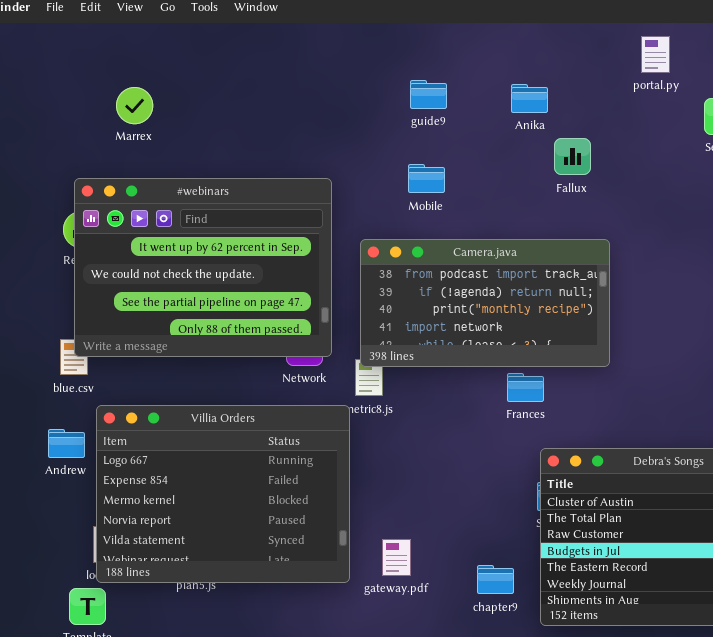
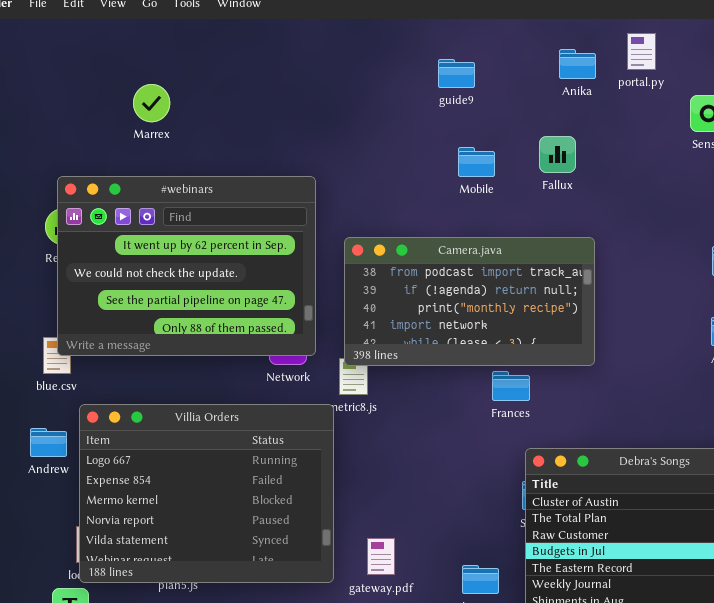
guide9: [410,80,447,109] -> [438,59,475,88], moved
Anika: [511,84,548,113] -> [559,49,596,79], moved
Marrex: [116,87,153,124] -> [133,84,170,122], moved
Mobile: [408,164,445,193] -> [458,147,495,177], moved

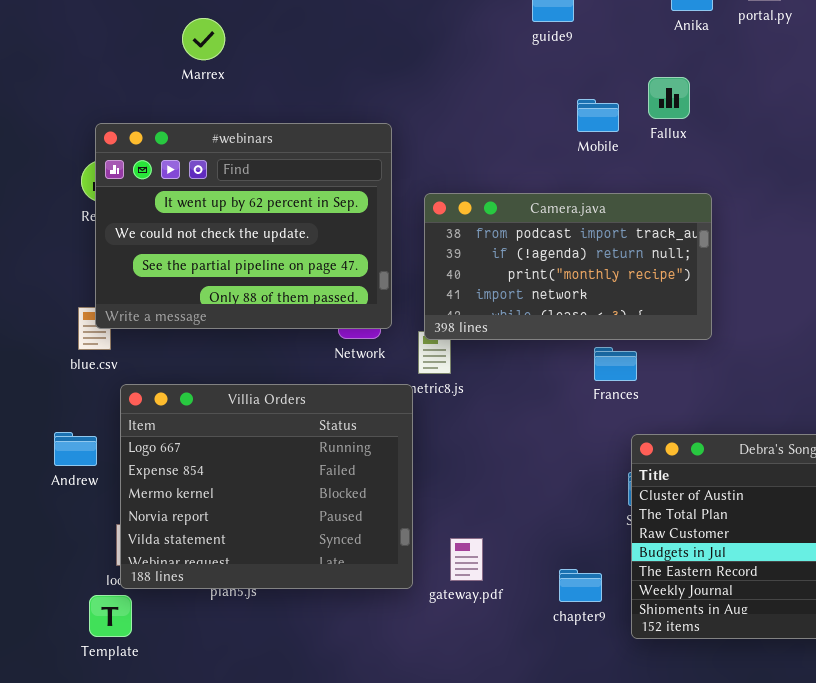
Mobile: [458,147,495,177] -> [577,99,619,132], moved
Andrew: [30,428,67,457] -> [54,432,97,466], moved

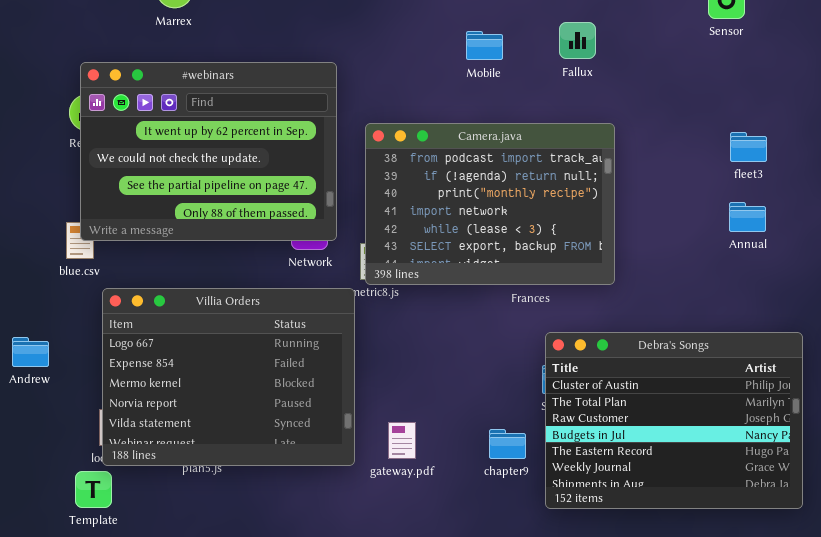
Mobile: [577,99,619,132] -> [466,31,503,60], moved
Camera.java: [424,193,712,340] -> [365,123,615,285], resized
Andrew: [54,432,97,466] -> [12,337,49,367], moved
chapter9: [559,569,602,602] -> [489,429,526,459], moved

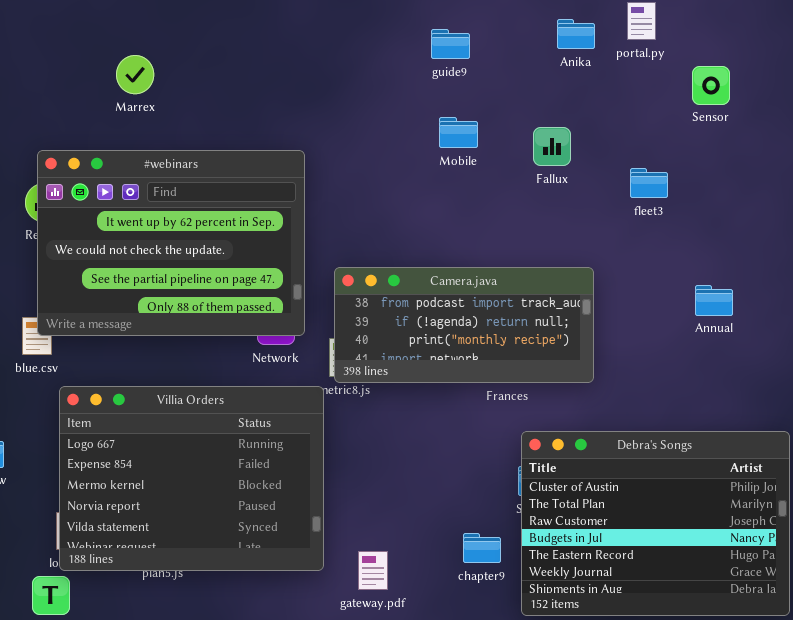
Fallux: [559,22,596,59] -> [533,127,571,166], moved
Camera.java: [365,123,615,285] -> [334,267,594,383], resized
fleet3: [730,132,767,162] -> [630,168,668,198], moved
Annual: [729,202,766,232] -> [695,285,733,316], moved
gateway.pdf: [388,422,416,459] -> [358,551,388,590], moved

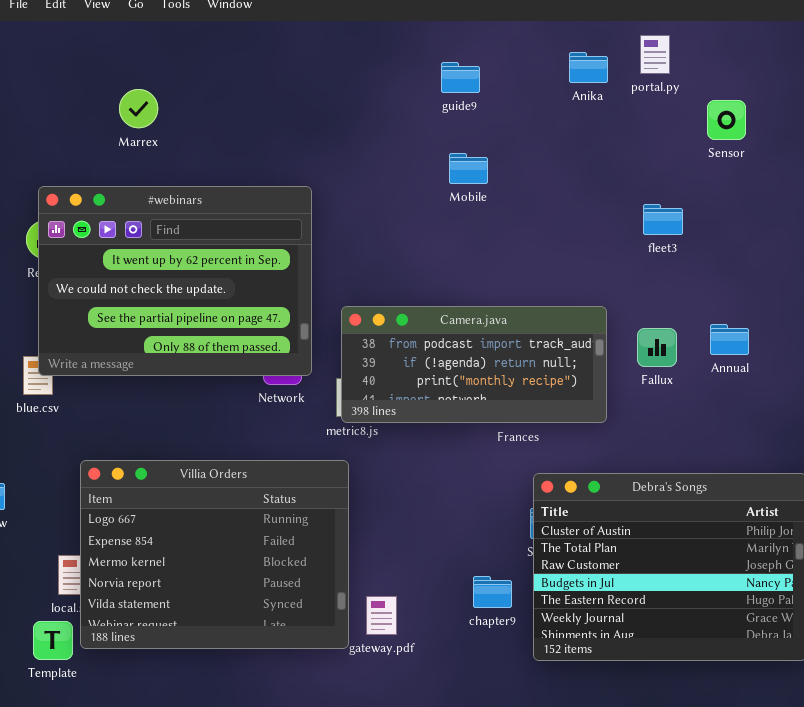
Fallux: [533,127,571,166] -> [637,328,677,367], moved
Villia Orders: [59,386,324,571] -> [80,460,349,649], moved

